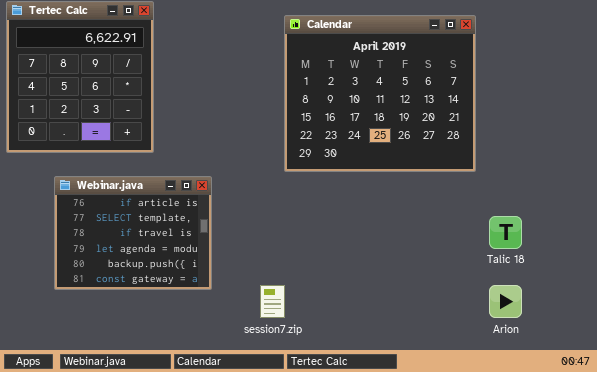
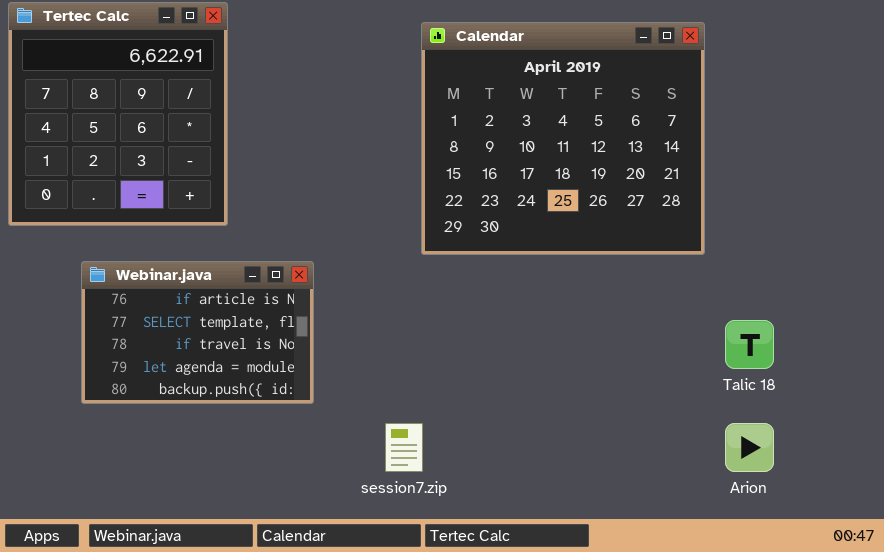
Webinar.java: [54,176,212,290] -> [81,261,314,404], resized

